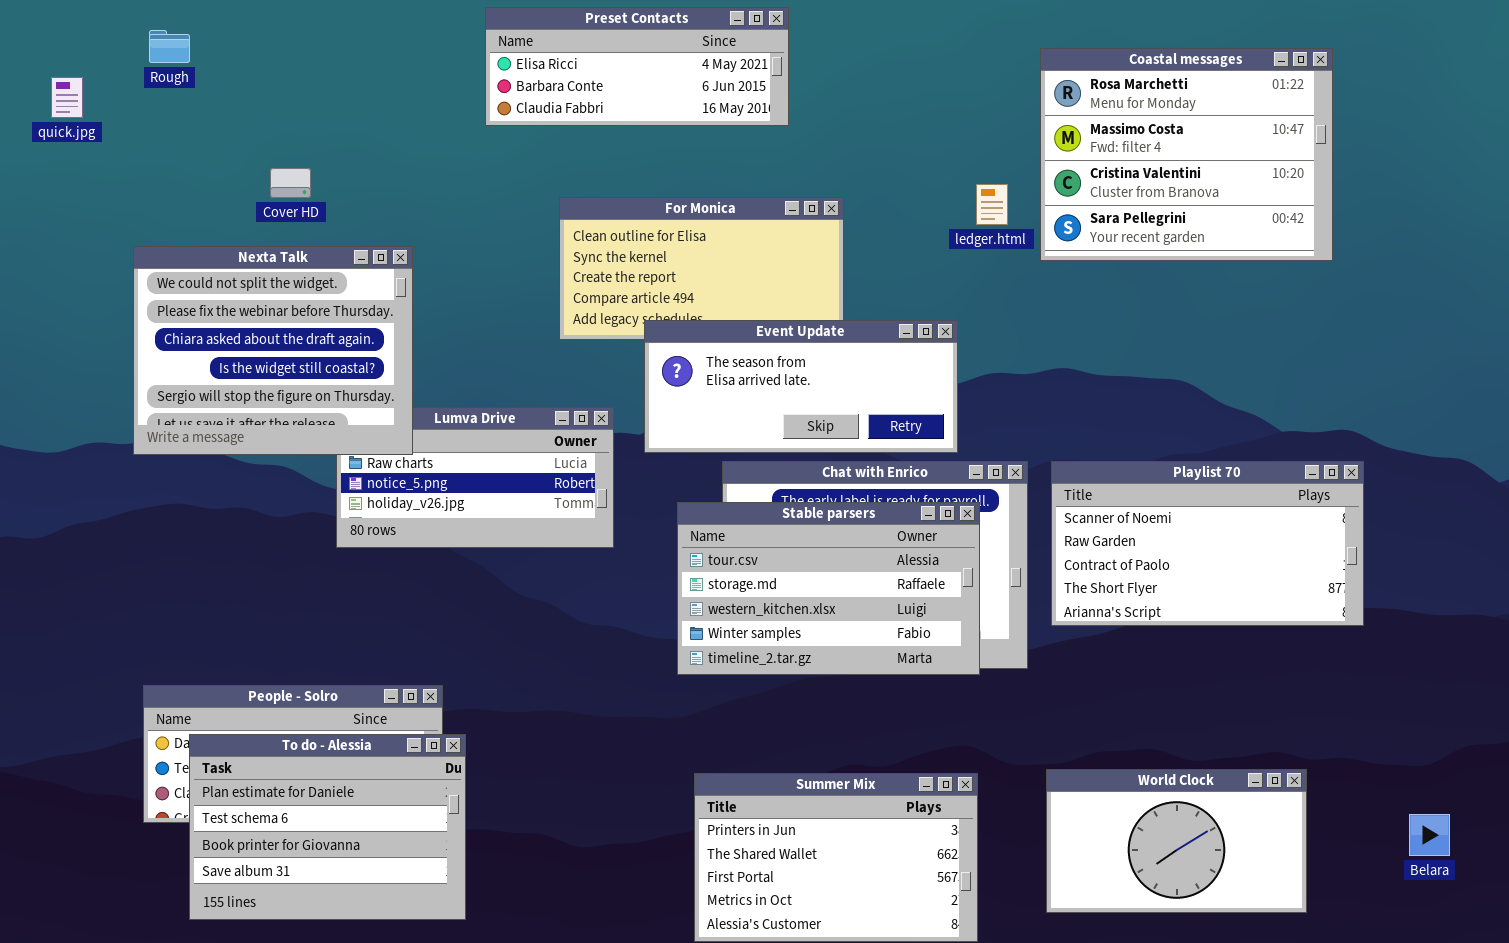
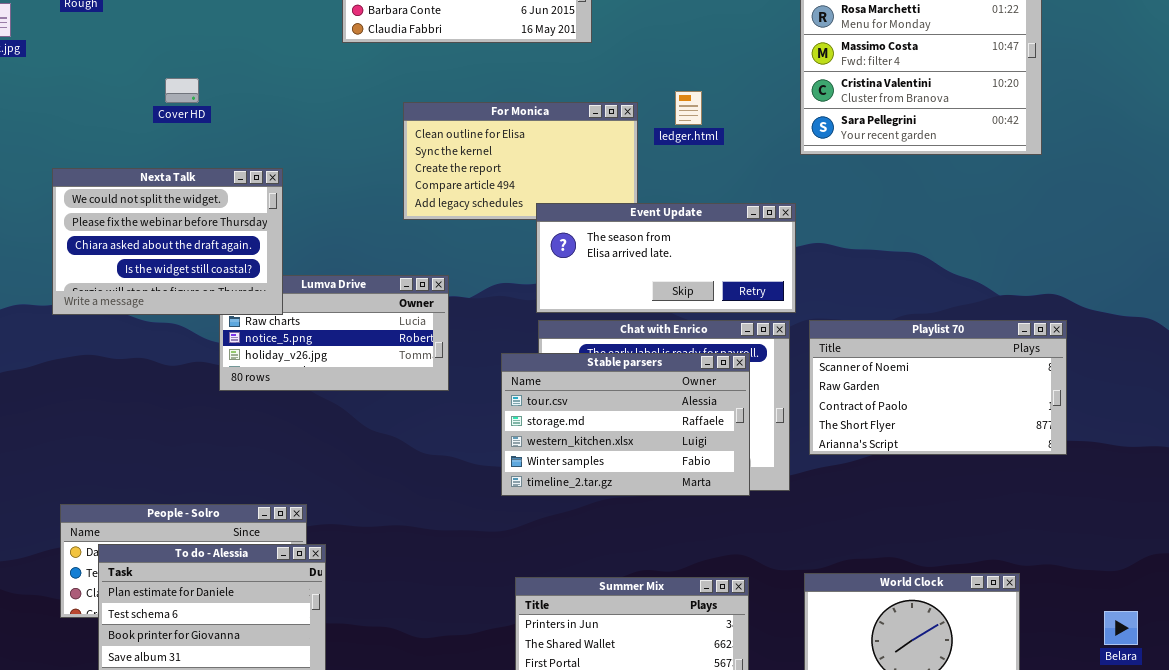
ledger.html: [976,184,1008,225] -> [675,91,702,125], moved
Nexta Talk: [133,246,413,455] -> [52,168,283,315], resized
Event Update: [644,320,958,453] -> [536,203,796,313], moved

